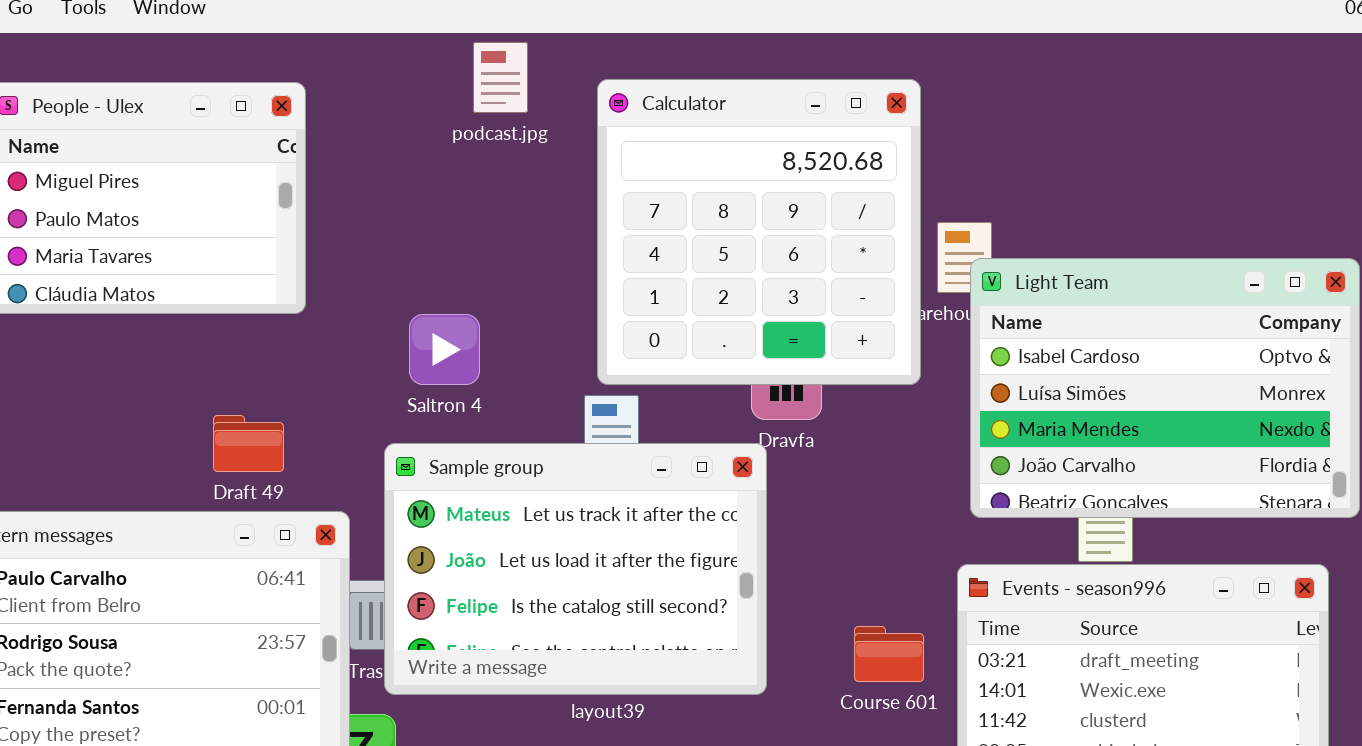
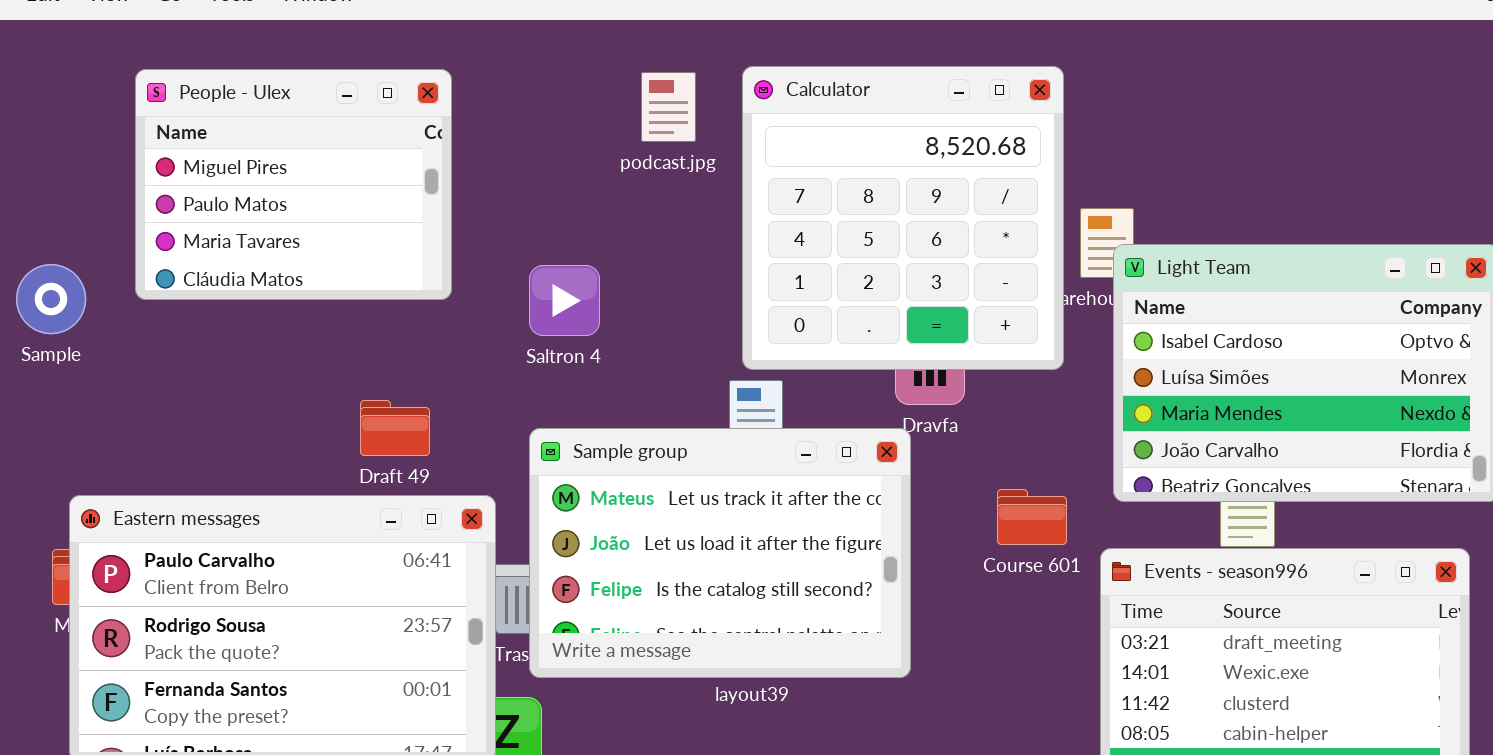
podcast.jpg: [473,42,528,113] -> [641,72,696,142], moved
Saltron 4: [409,314,480,385] -> [529,265,600,336], moved
Course 601: [854,626,924,682] -> [997,489,1067,545], moved

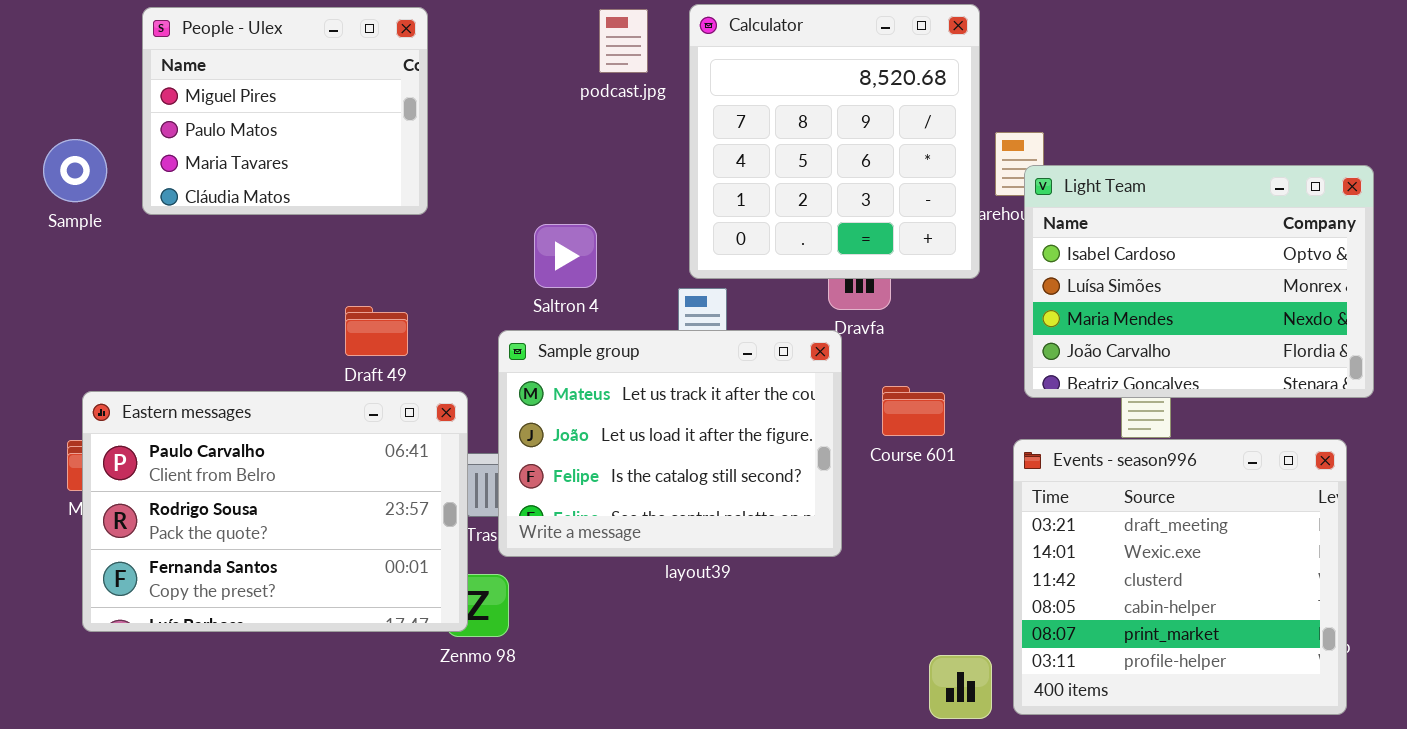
Sample: [16,264,86,334] -> [43,139,107,202], moved
Saltron 4: [529,265,600,336] -> [534,224,597,288], moved
Course 601: [997,489,1067,545] -> [882,386,945,436], moved

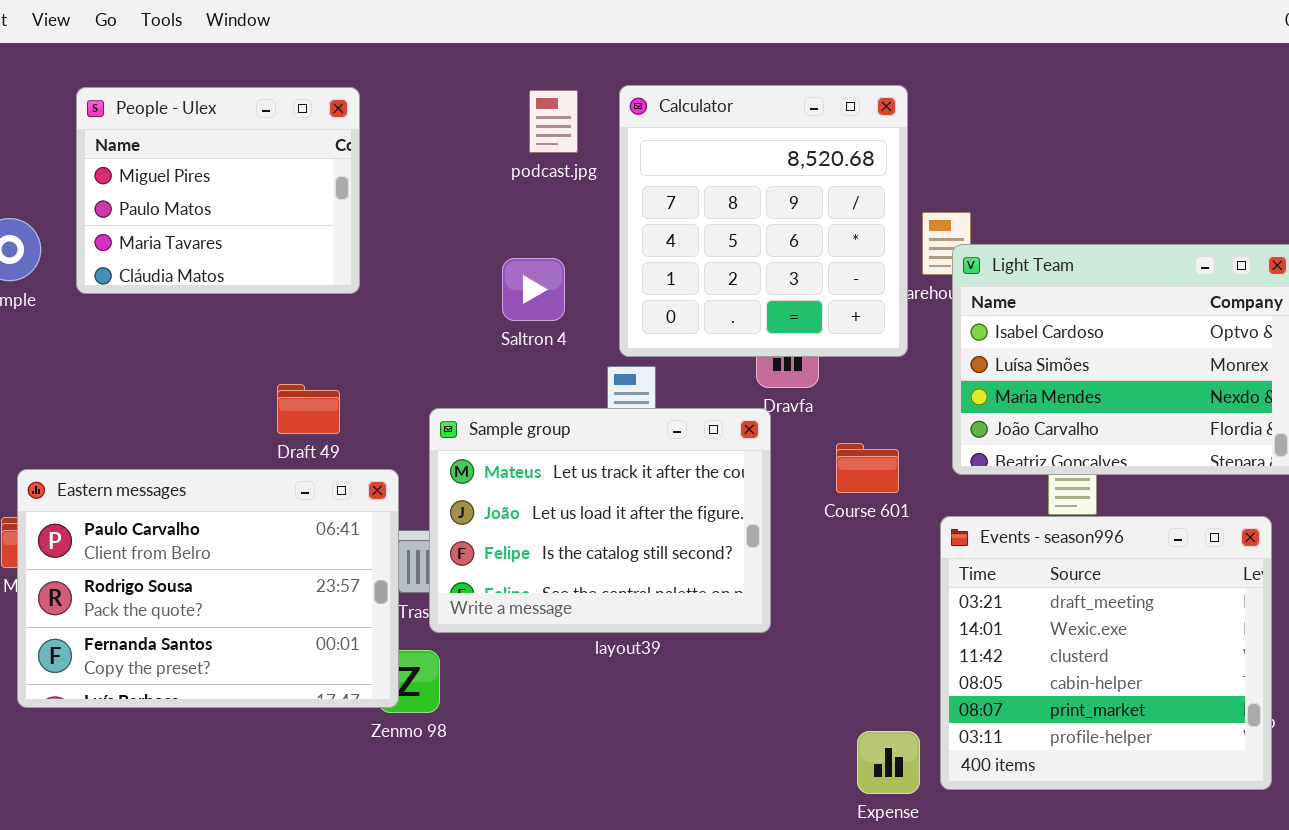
Saltron 4: [534,224,597,288] -> [502,258,565,321], moved
Course 601: [882,386,945,436] -> [836,443,899,493], moved

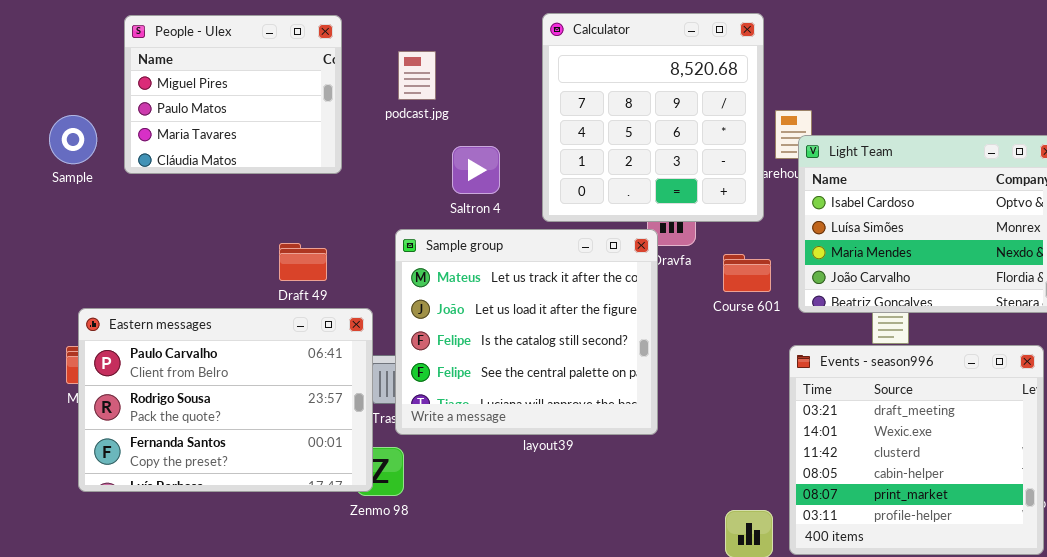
podcast.jpg: [529,90,578,153] -> [398,51,436,100], moved
Sample group: [429,408,771,633] -> [395,229,658,435], resized
Course 601: [836,443,899,493] -> [723,254,771,292], moved

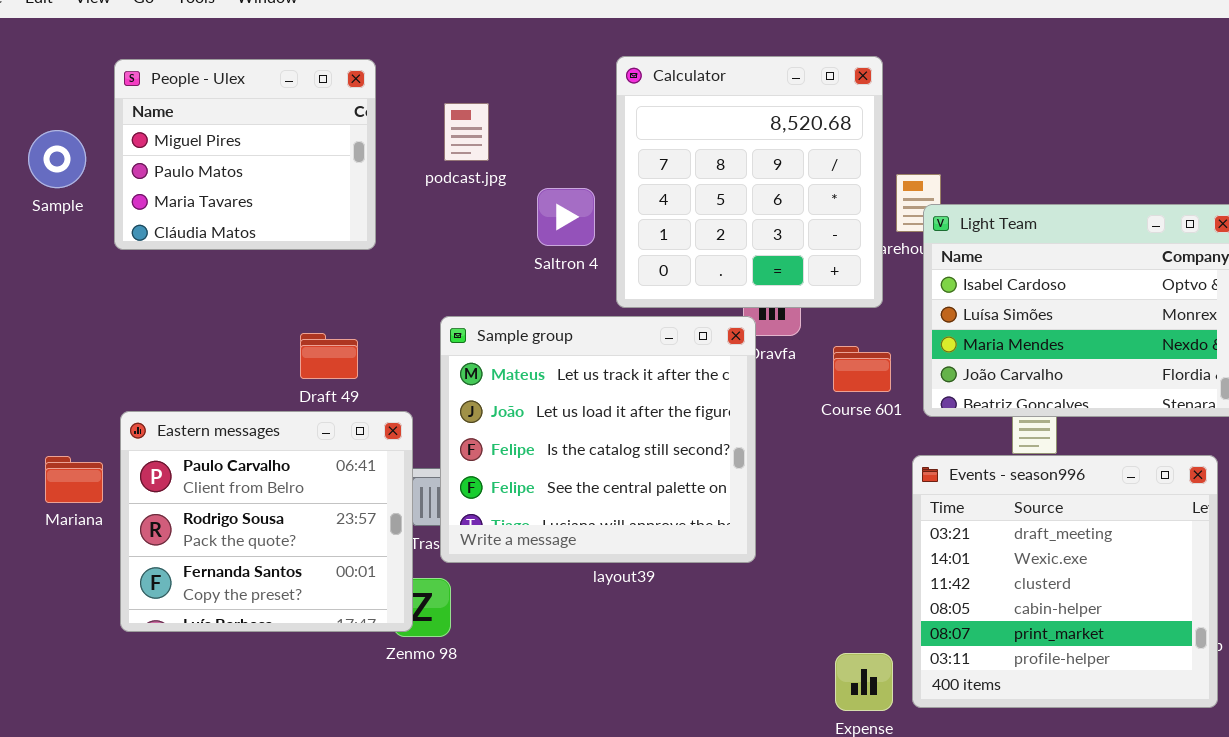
Sample: [49,115,97,164] -> [28,130,86,188], moved
Saltron 4: [452,146,500,194] -> [537,188,595,246], moved
Eastern messages: [78,308,373,492] -> [120,411,413,632], resized

